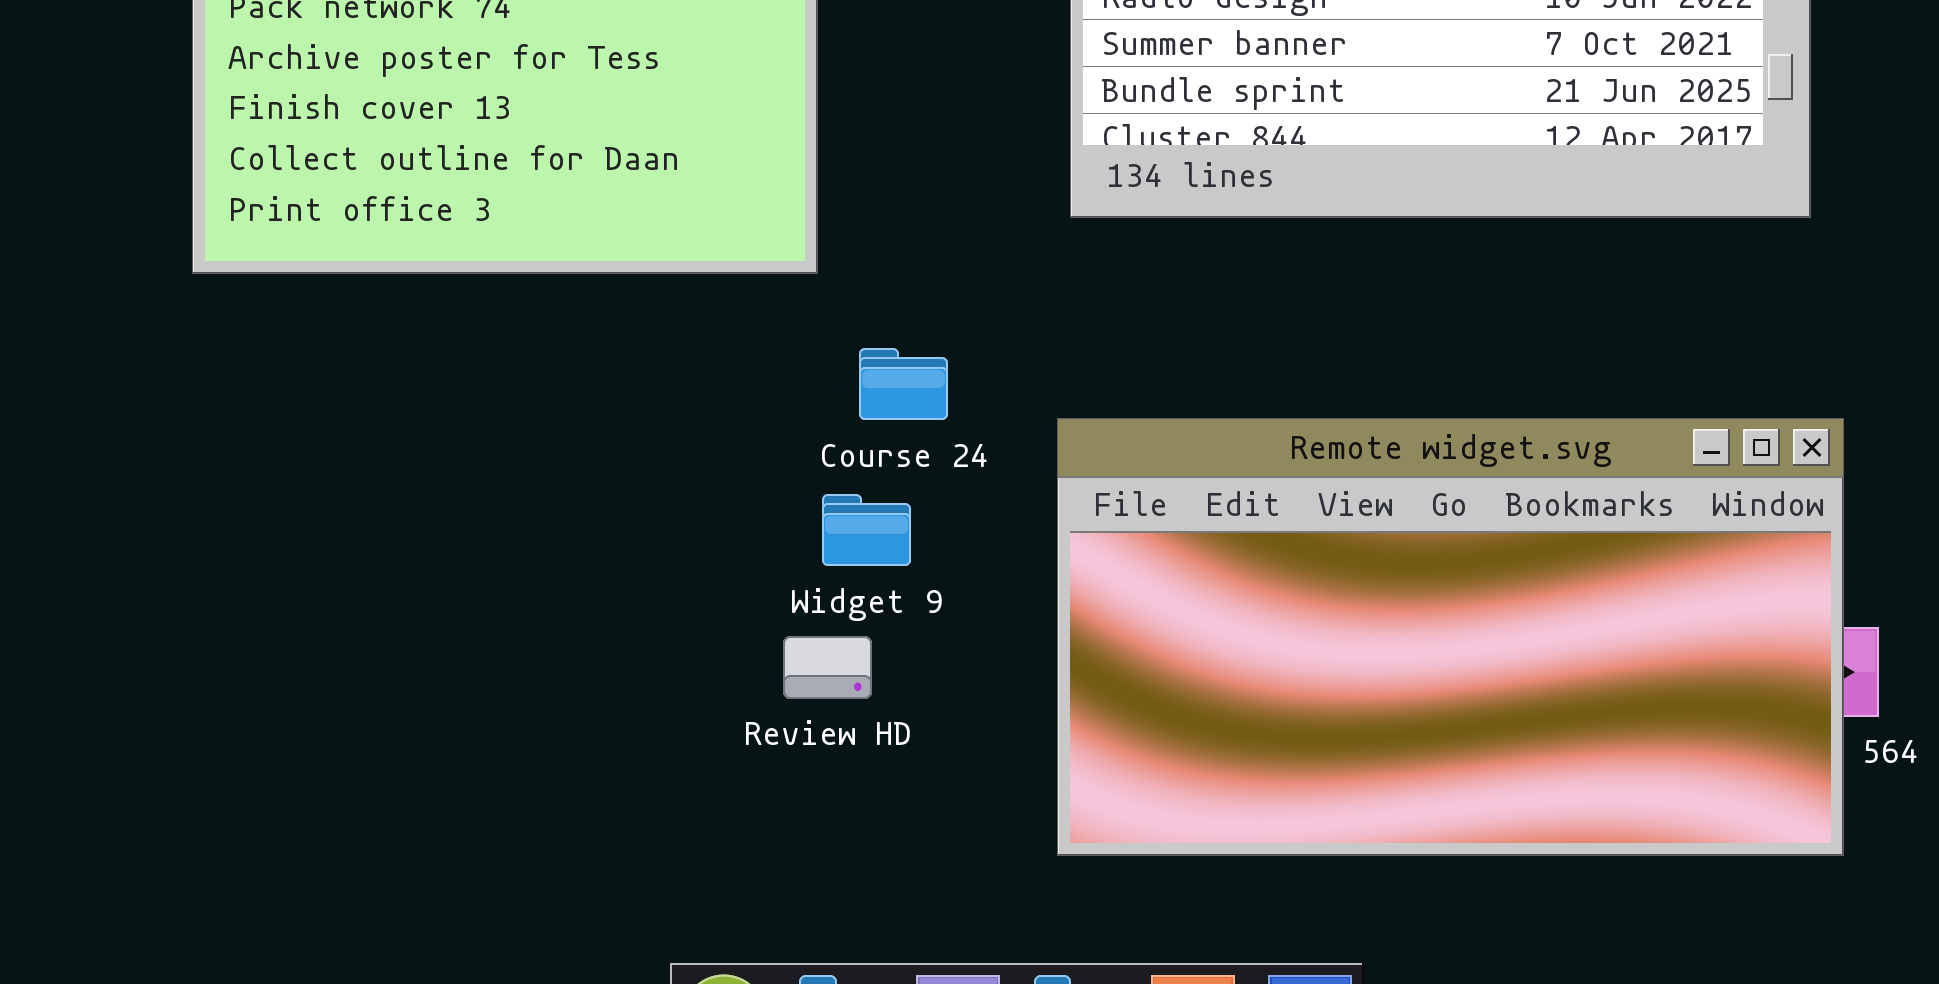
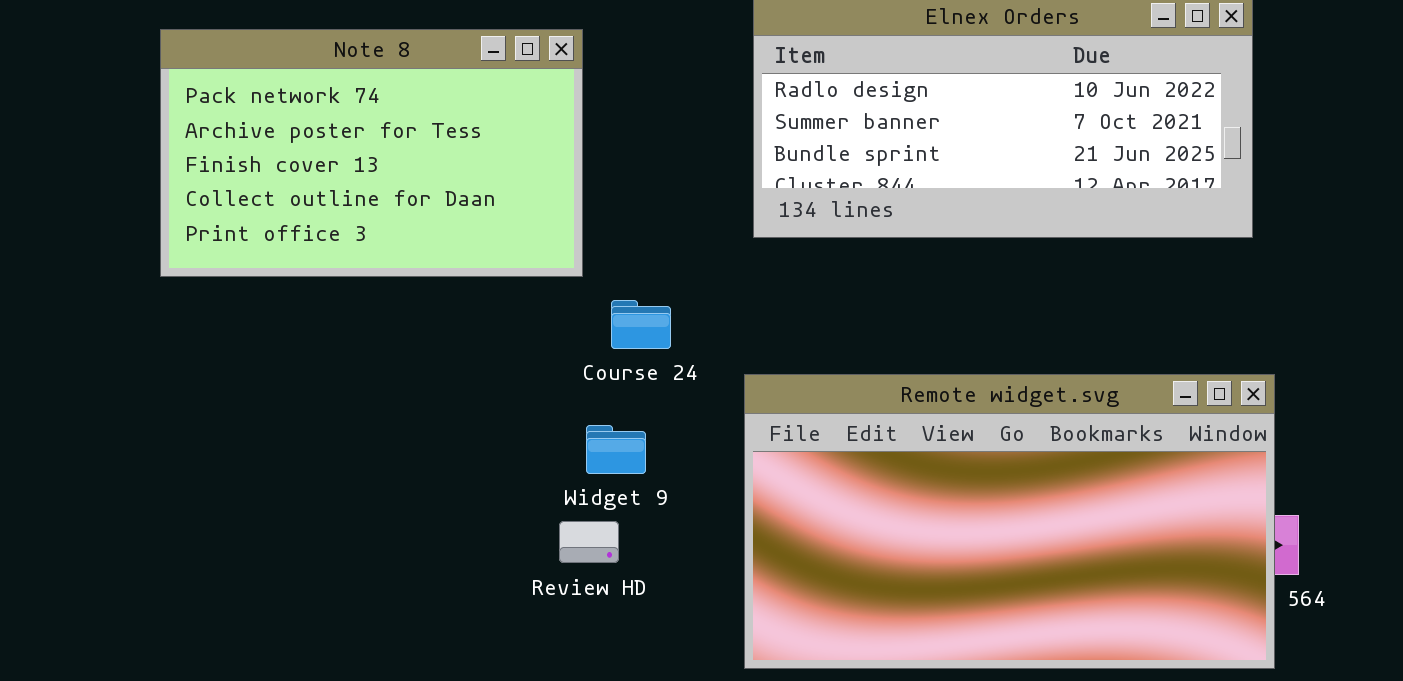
Course 24: [859,348,948,420] -> [611,300,671,349], moved

